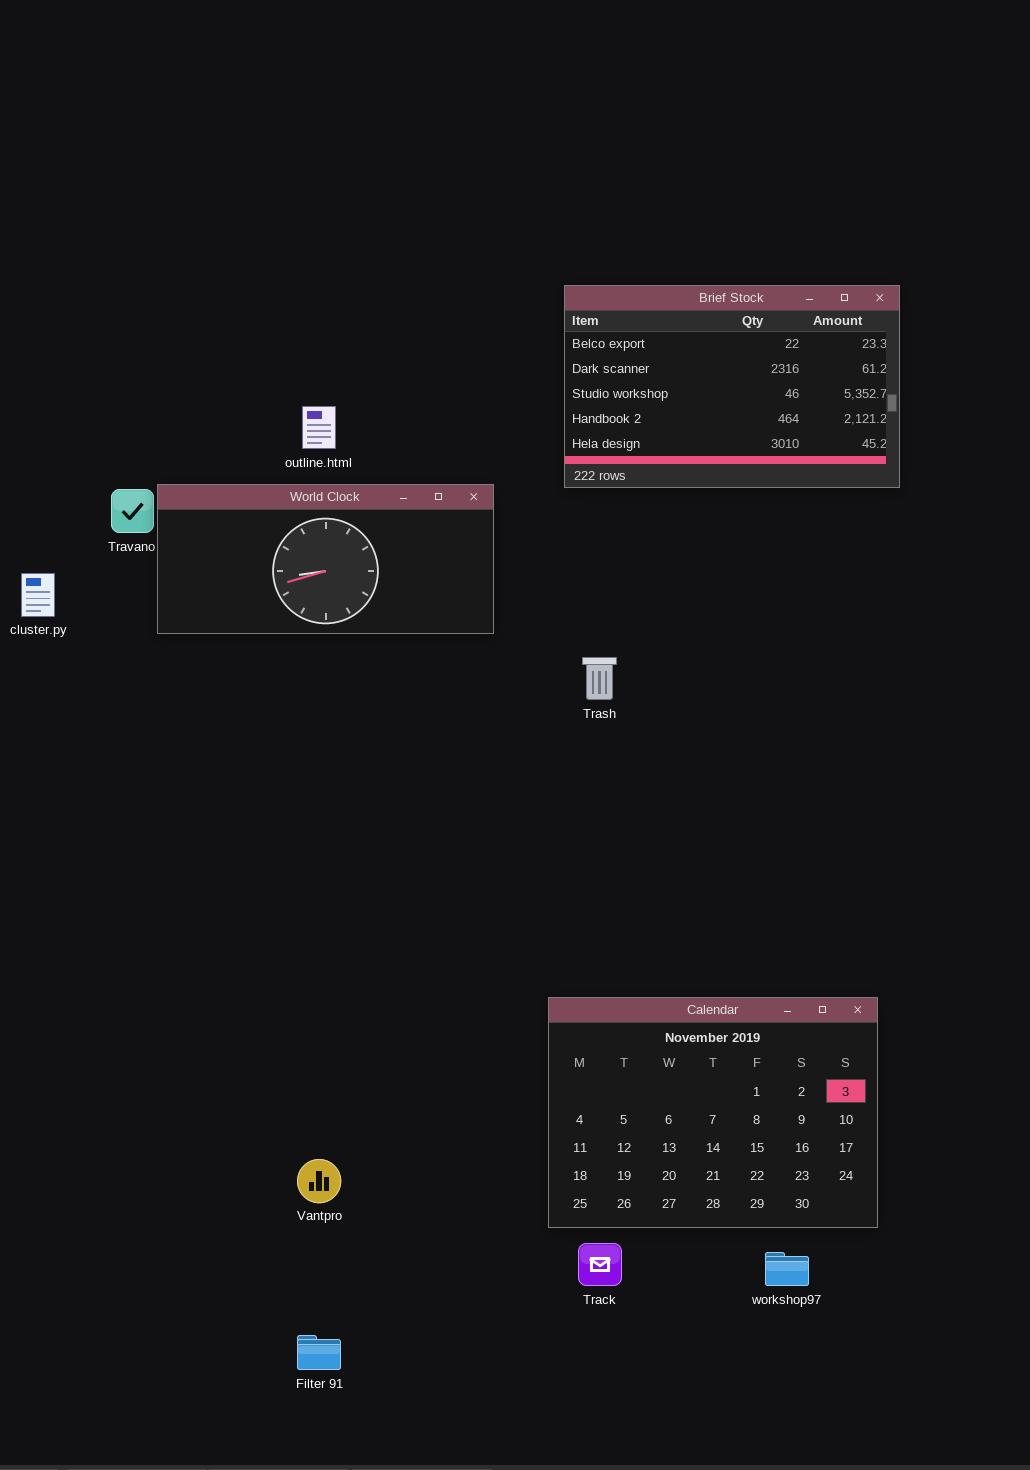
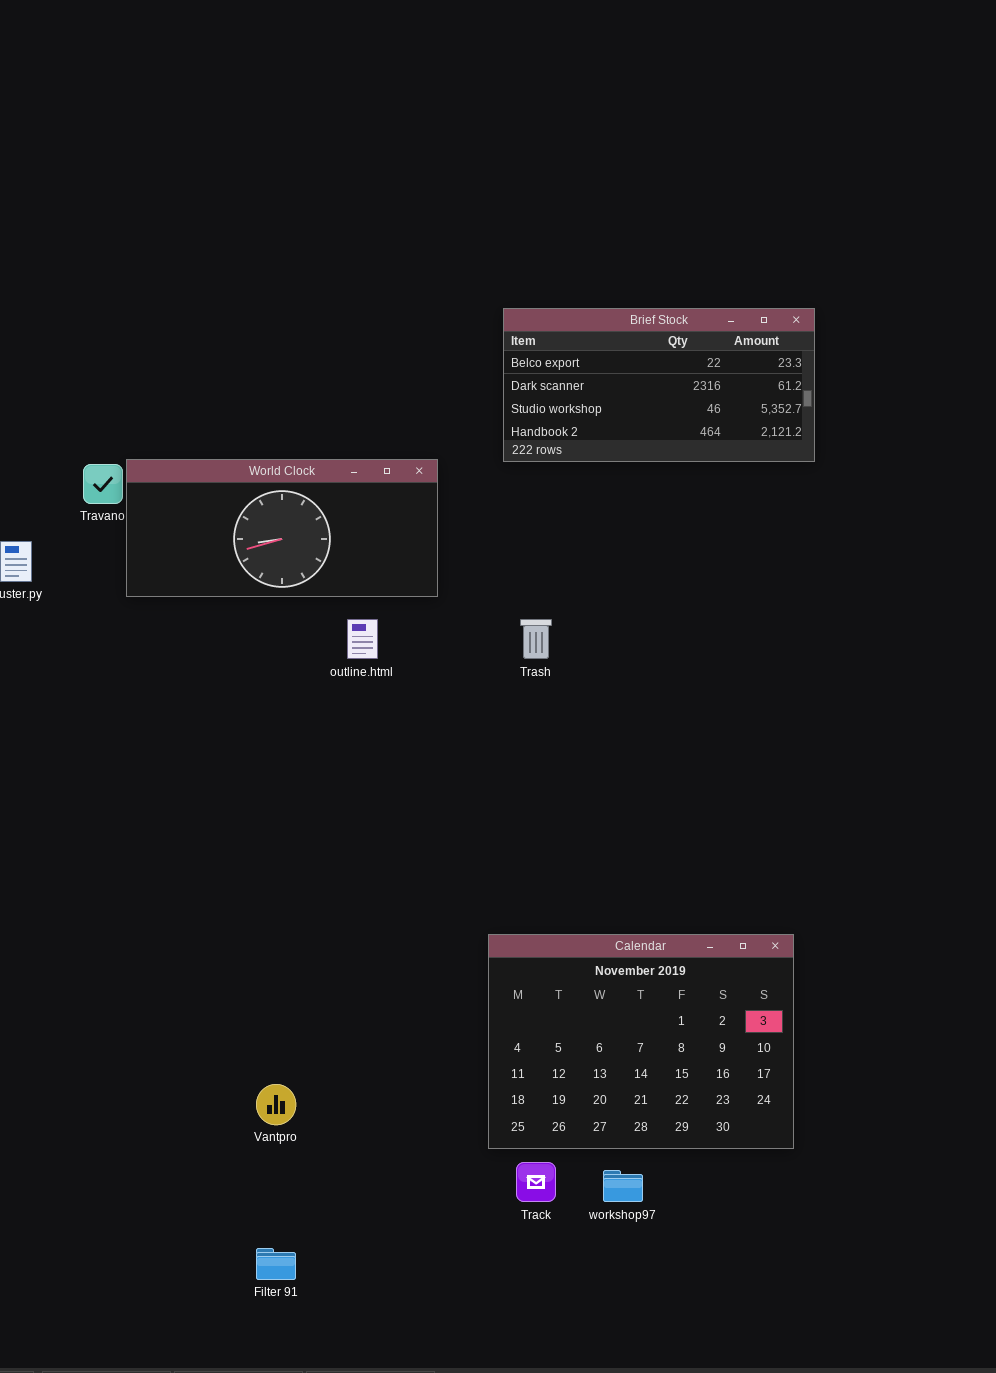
Brief Stock: [564,285,900,488] -> [503,308,815,462], resized
outline.html: [302,406,336,449] -> [347,619,378,659], moved
workshop97: [765,1252,809,1286] -> [603,1170,643,1202], moved

